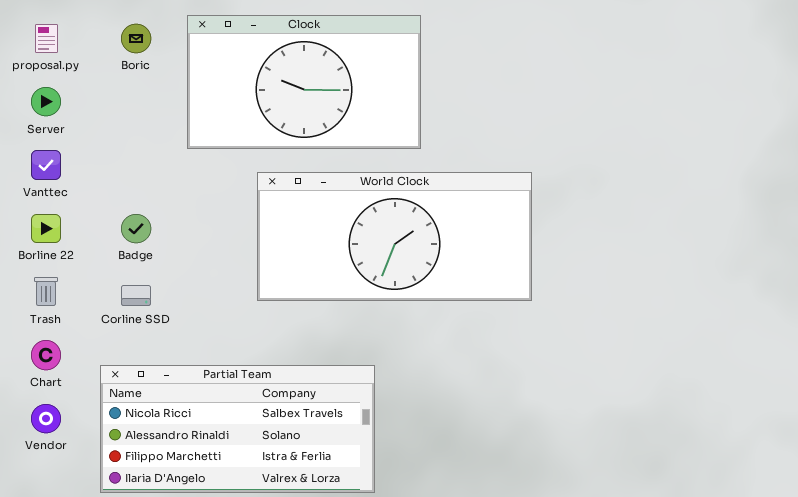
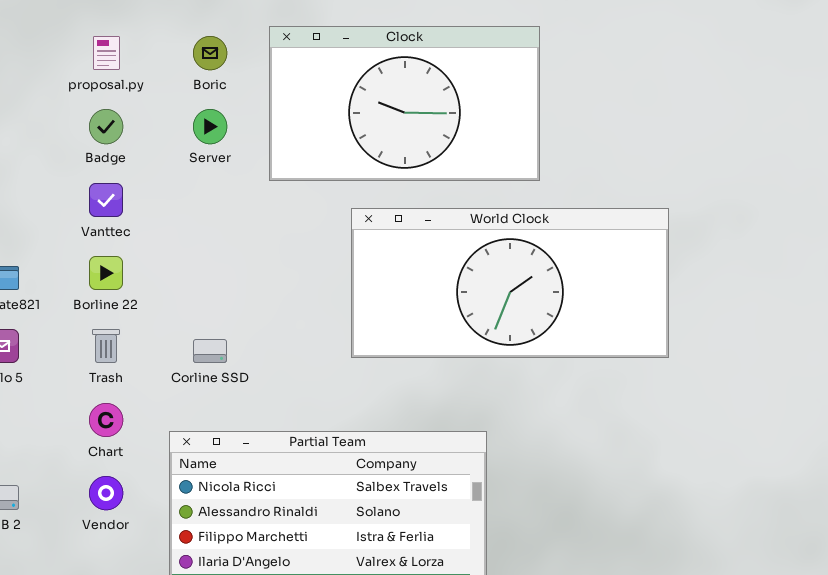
Server: [31,87,61,116] -> [193,109,227,144], moved
Badge: [121,214,151,243] -> [89,109,123,144], moved

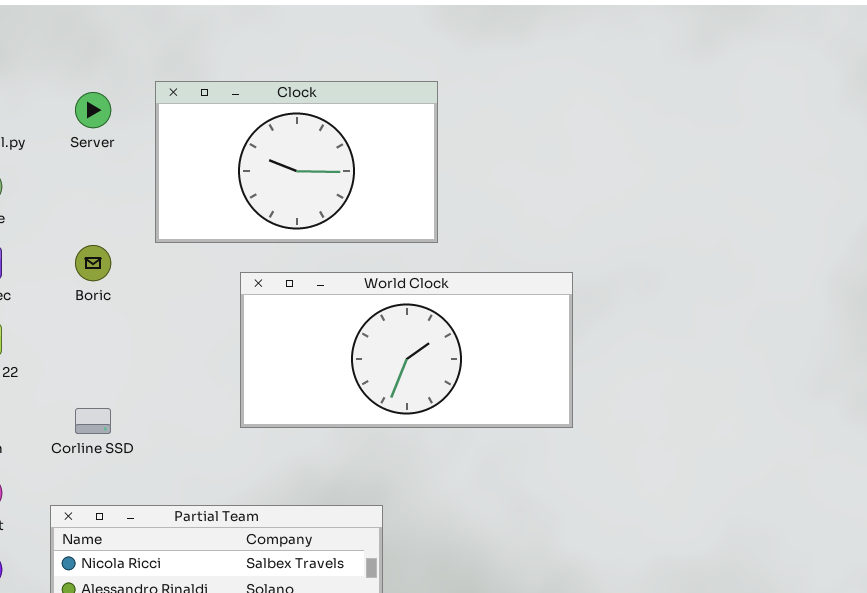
Boric: [193,36,227,70] -> [75,245,111,281], moved
Server: [193,109,227,144] -> [75,92,111,128], moved

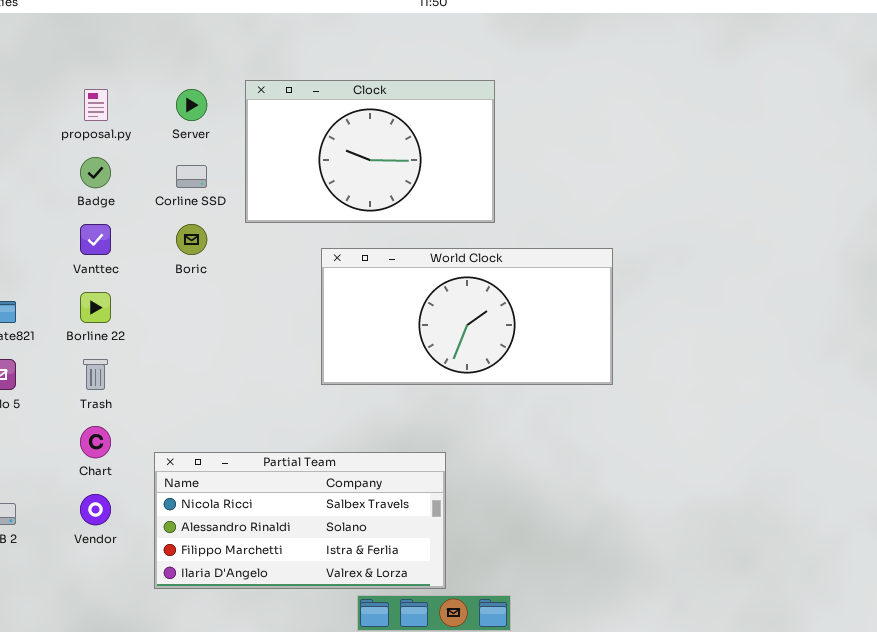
Corline SSD: [75,408,111,434] -> [176,165,207,188], moved

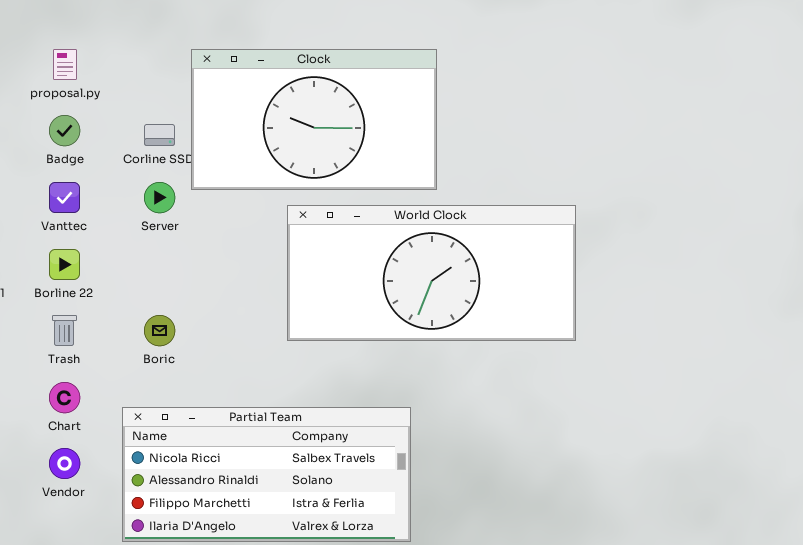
Clock: [245,80,495,223] -> [191,49,437,190], moved
Server: [176,89,207,121] -> [144,182,175,213], moved
Boric: [176,224,207,255] -> [144,315,175,346], moved

